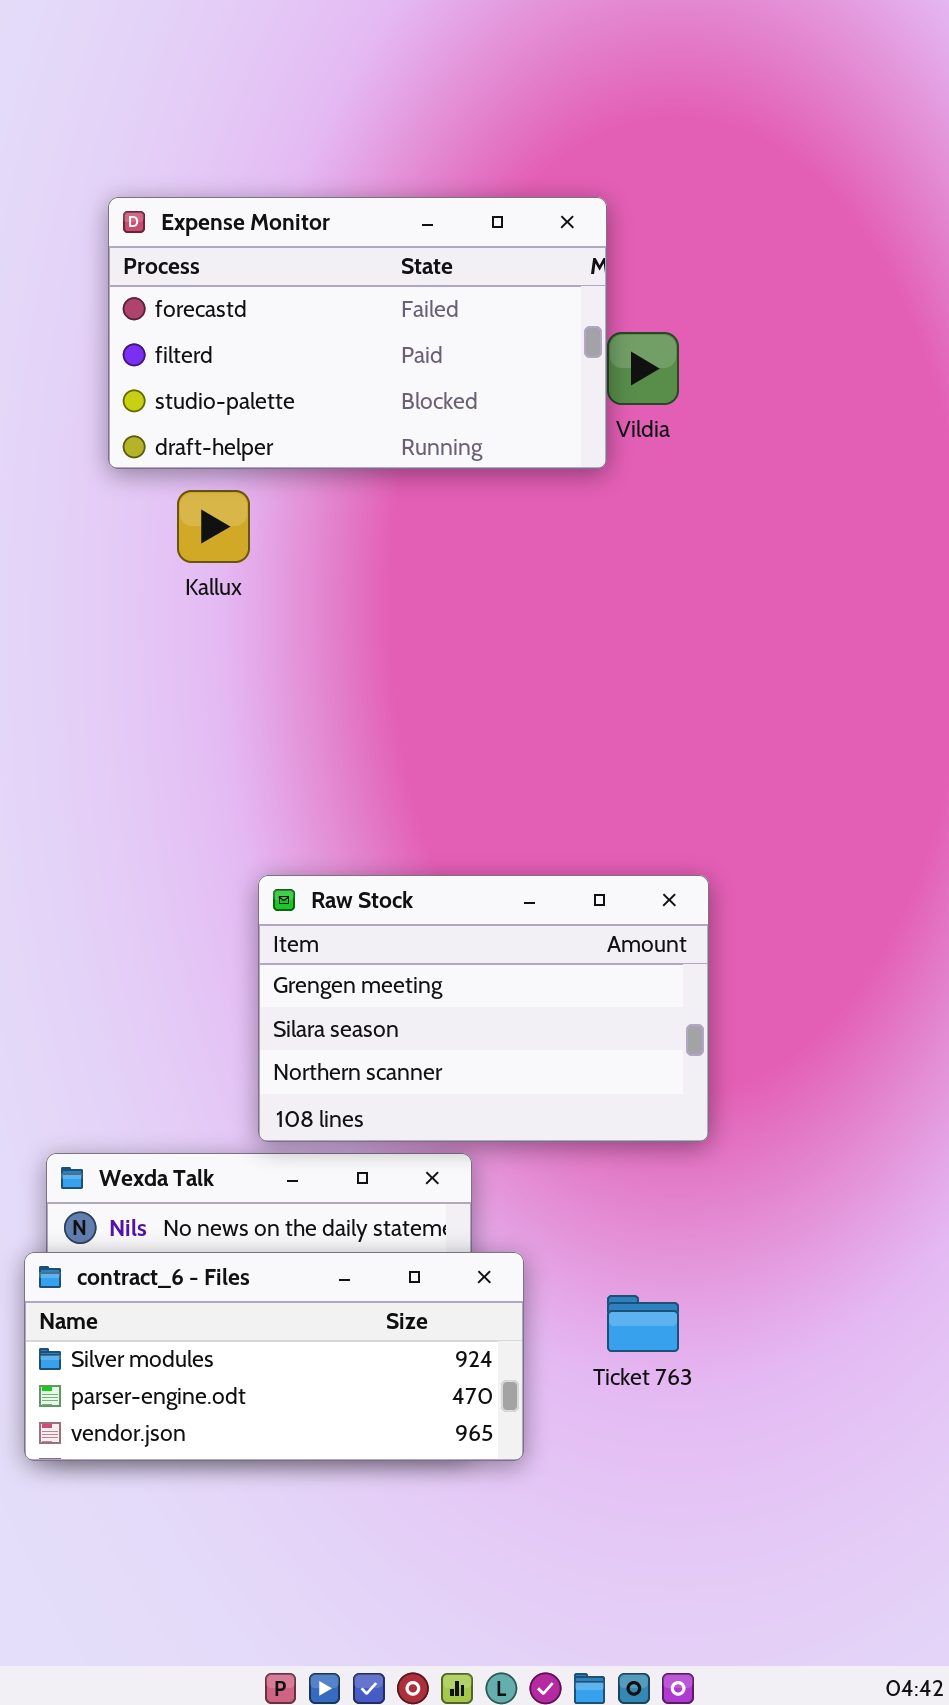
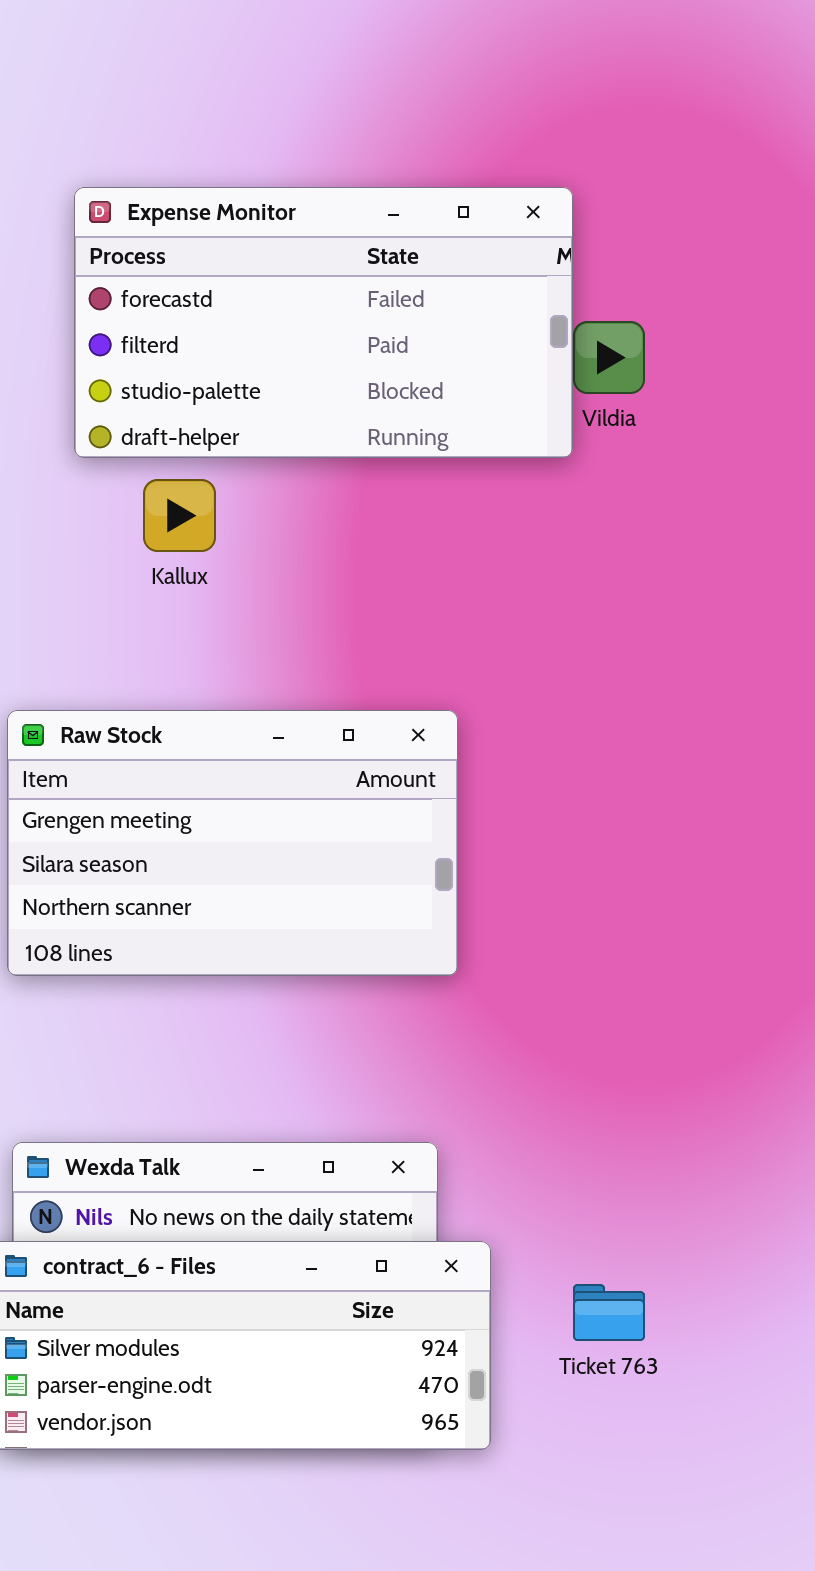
Raw Stock: [258,875,709,1142] -> [7,710,458,976], moved

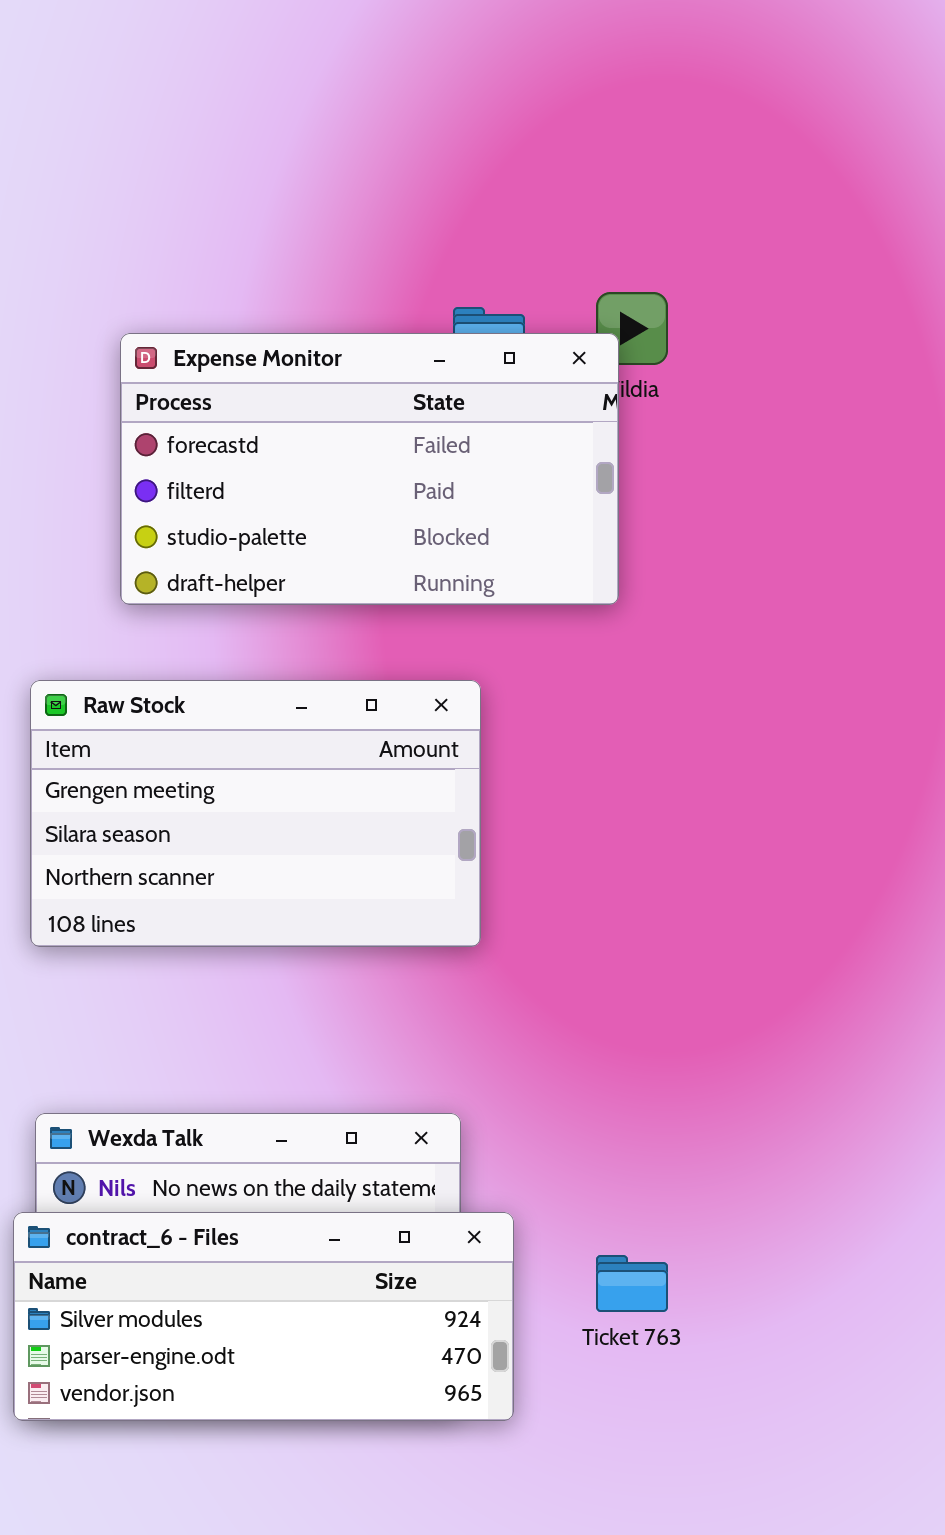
Expense Monitor: [74,187,573,458] -> [120,333,619,605], moved

